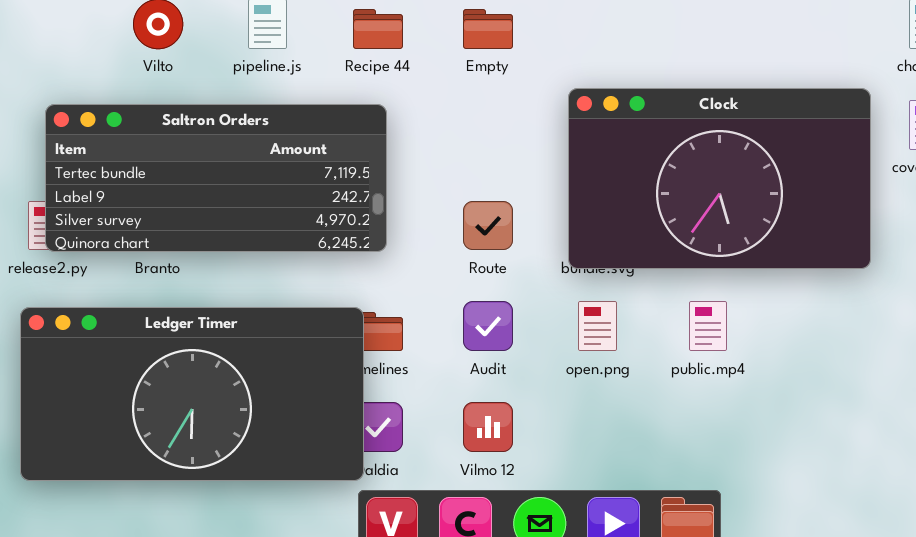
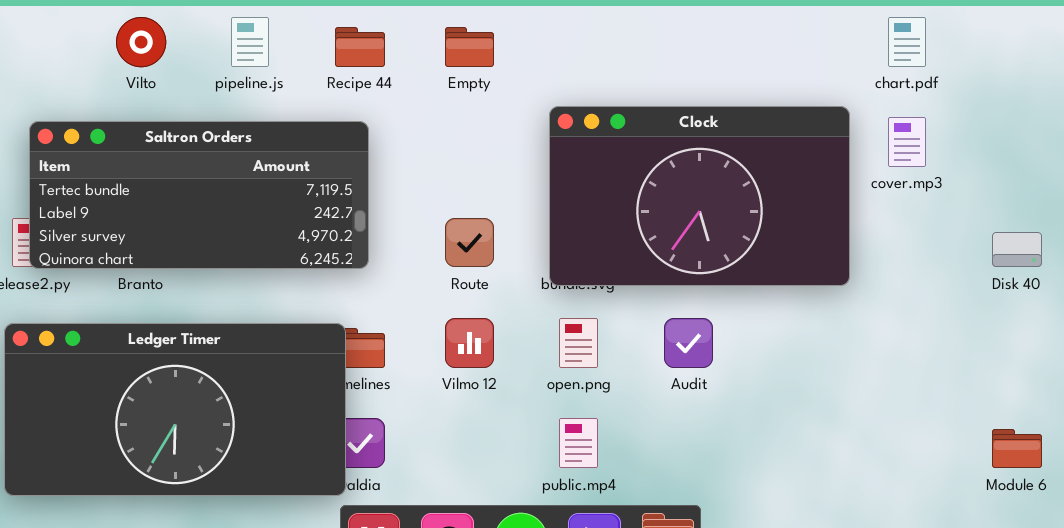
Audit: [463,301,513,351] -> [664,318,713,368], moved
public.mp4: [689,301,727,351] -> [559,418,598,468], moved
Vilmo 12: [463,402,513,452] -> [445,318,494,368], moved

